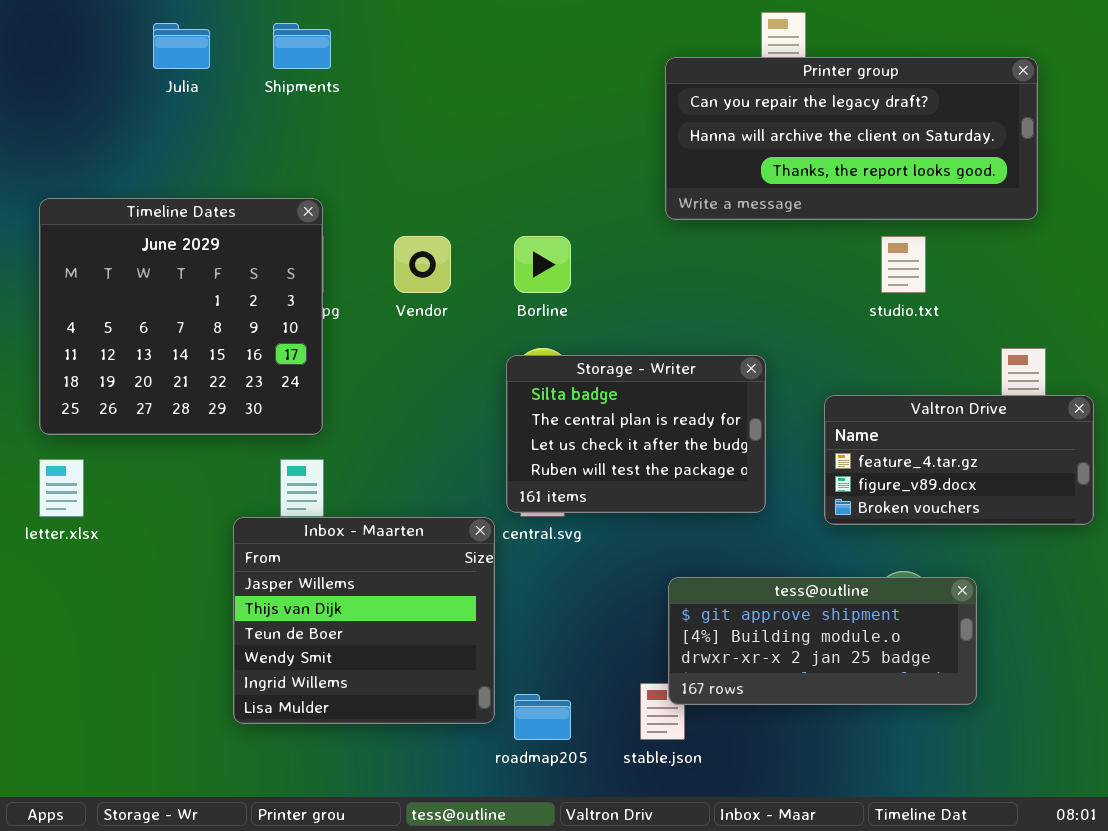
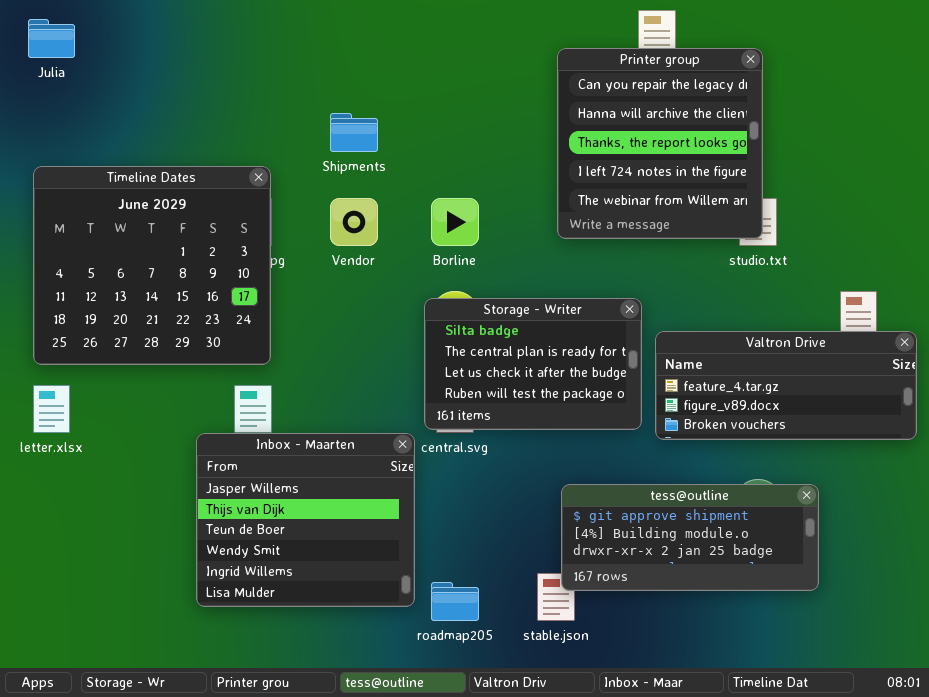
Julia: [153,23,210,69] -> [28,19,75,58], moved
Shipments: [273,23,331,69] -> [330,113,378,152], moved
Printer group: [665,57,1038,220] -> [557,48,763,239], resized
Valtron Drive: [824,395,1094,525] -> [655,331,917,440], resized

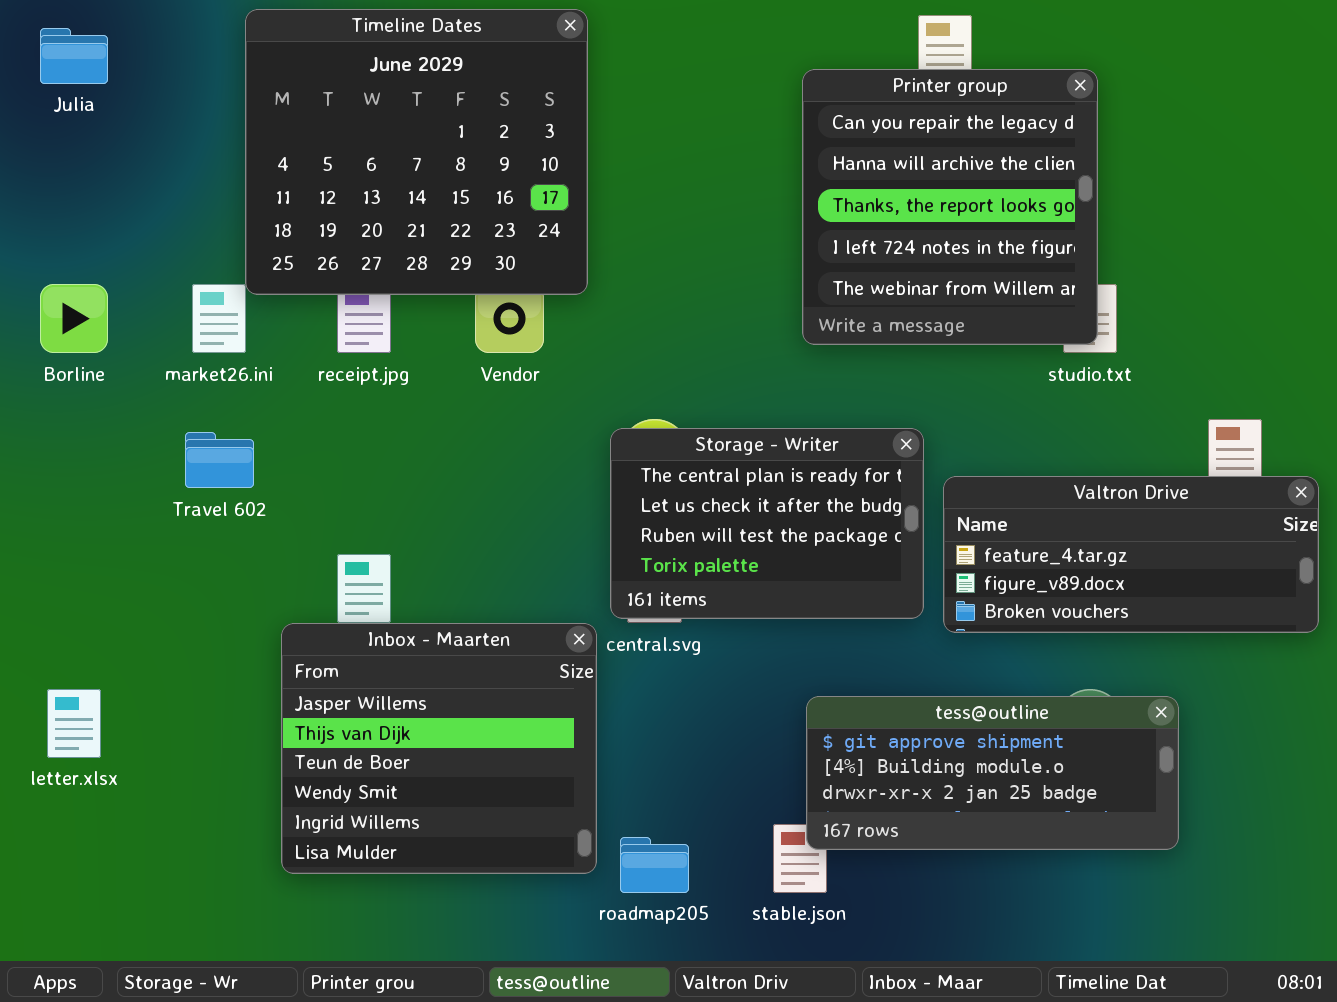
Timeline Dates: [33,166,271,365] -> [245,9,588,295], moved
Borline: [431,198,479,246] -> [40,284,108,353], moved
Storage - Writer: [424,298,642,430] -> [610,428,924,619], scrolled down 1 row
letter.xlsx: [33,385,70,433] -> [47,689,101,758], moved

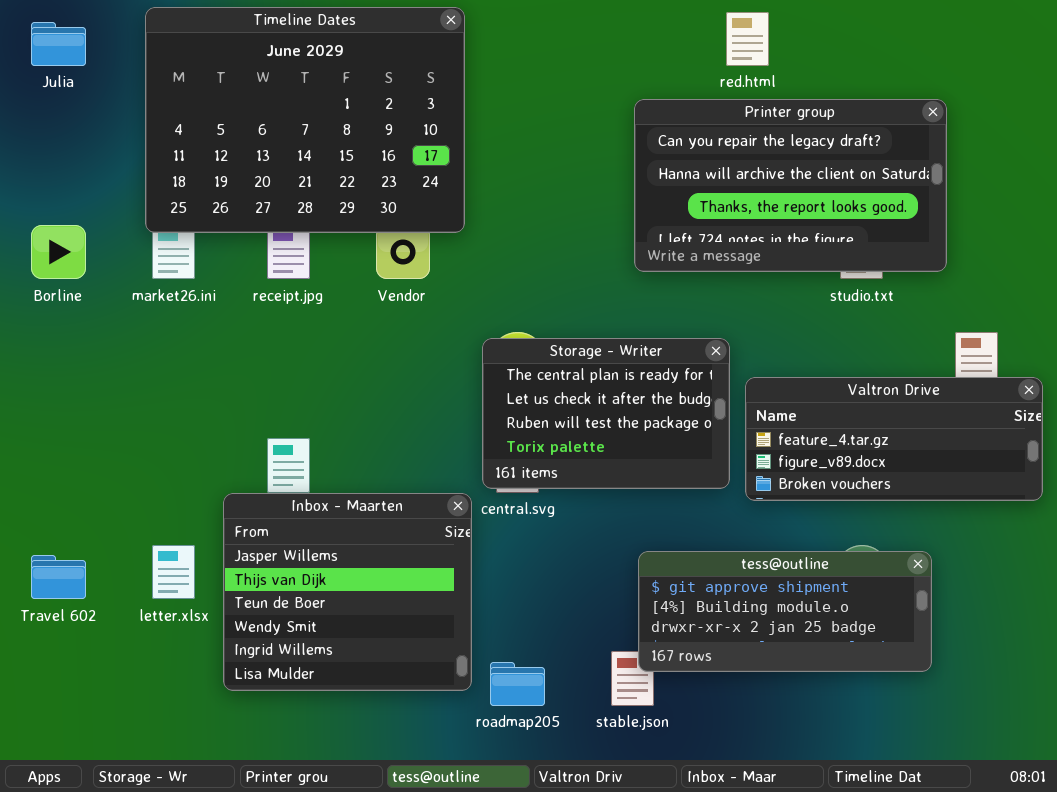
Timeline Dates: [245,9,588,295] -> [145,7,465,233], resized
Printer group: [802,69,1098,345] -> [634,99,947,272], resized
Travel 602: [185,432,254,488] -> [31,555,86,599], moved
letter.xlsx: [47,689,101,758] -> [152,545,195,599], moved

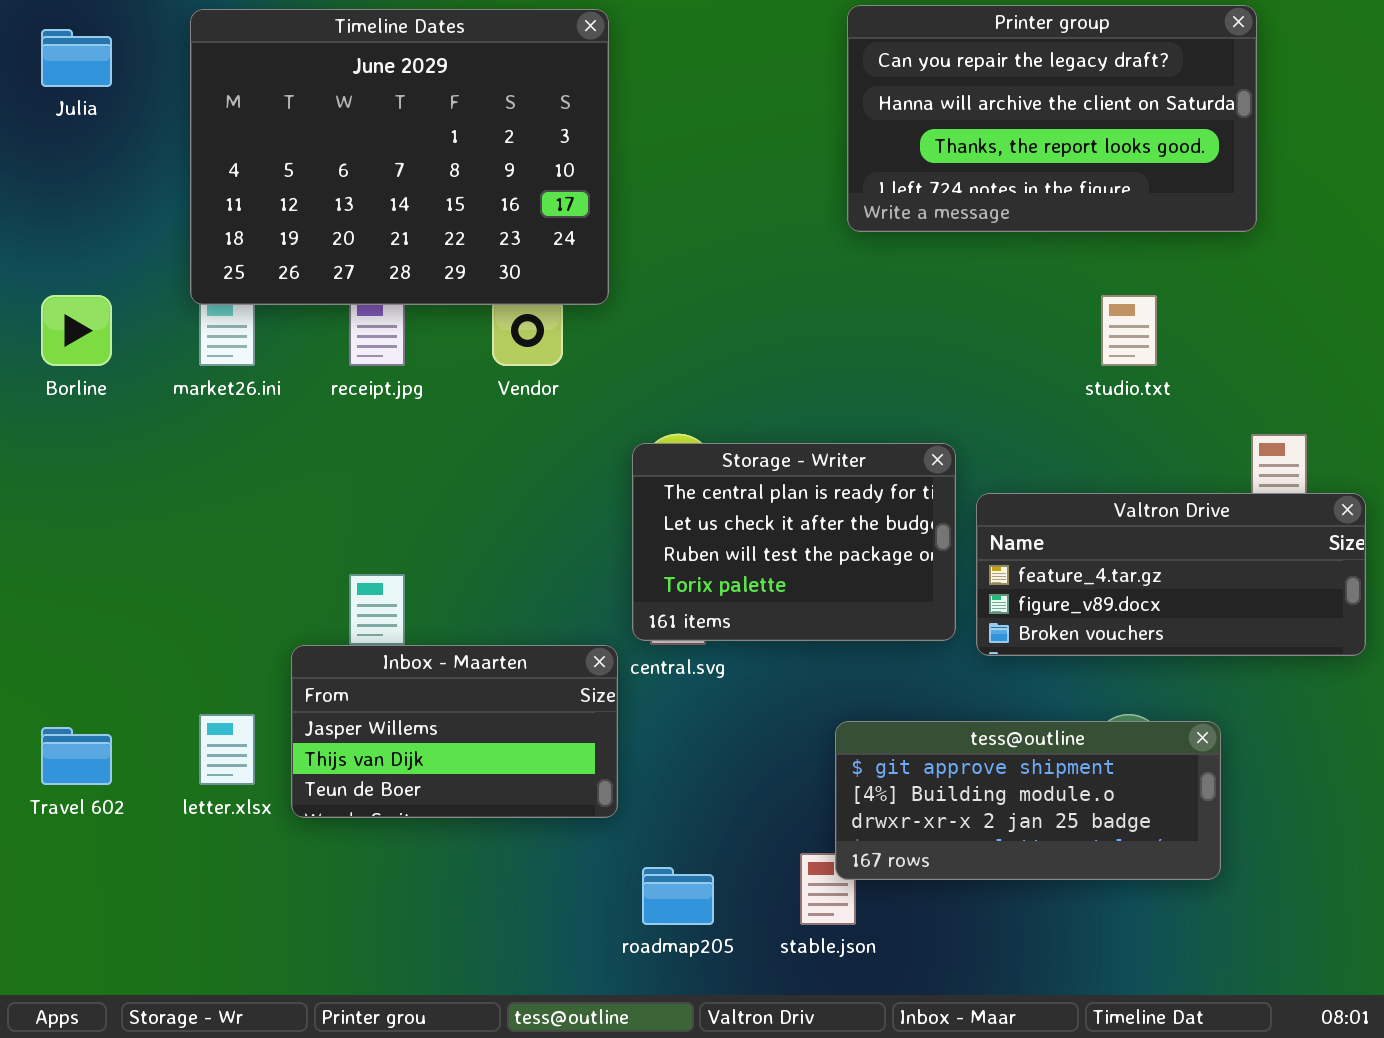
Printer group: [634,99,947,272] -> [847,5,1257,232], moved
Inbox - Maarten: [223,493,472,691] -> [291,645,618,818], resized

